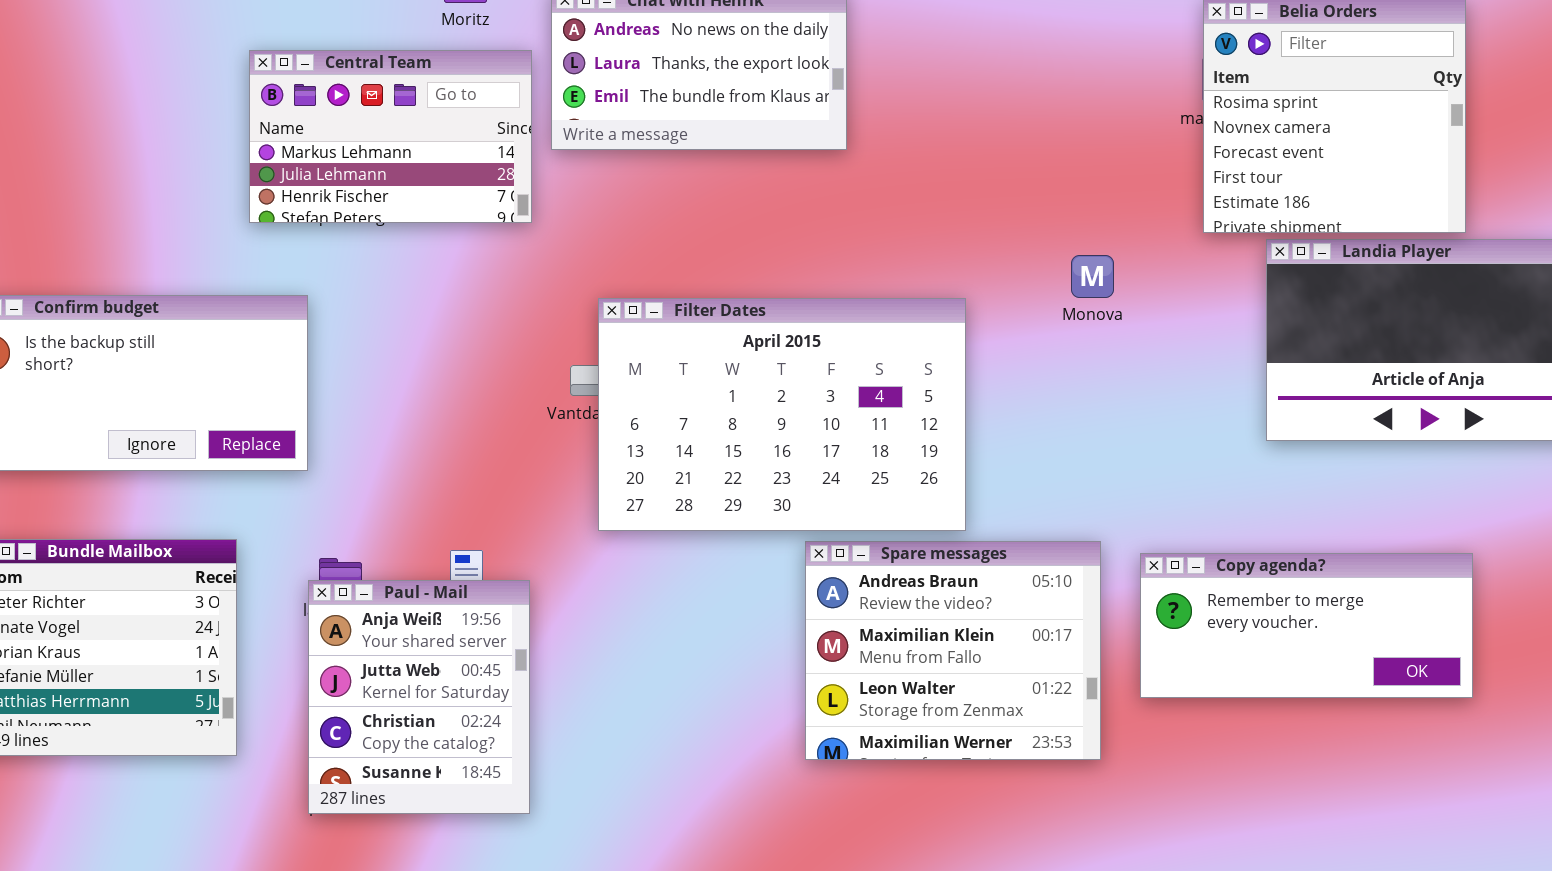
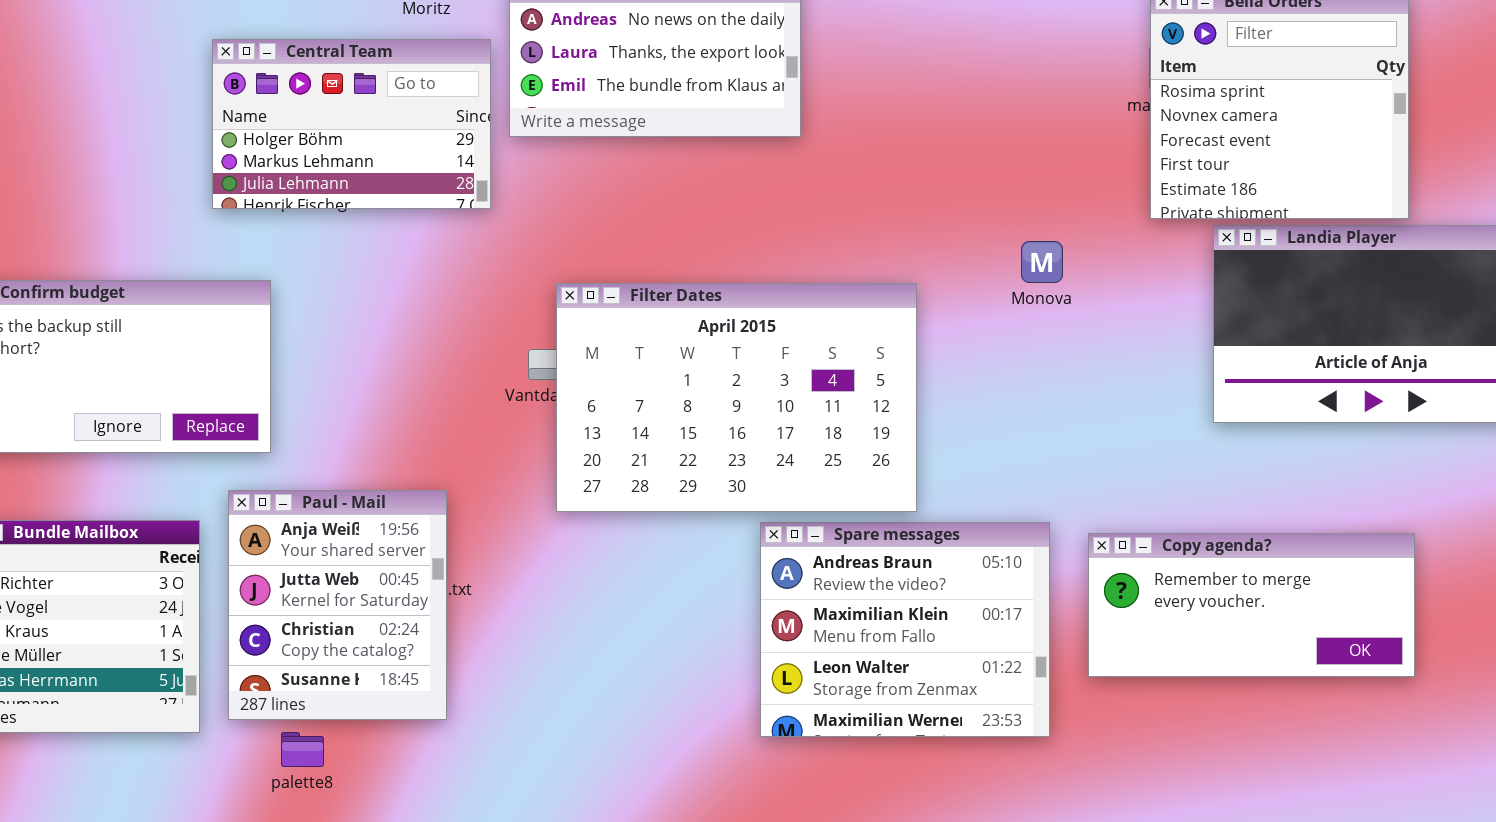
Central Team: [249,50,532,223] -> [212,39,491,209], scrolled up 1 row
Paul - Mail: [308,580,530,814] -> [228,490,447,720], moved

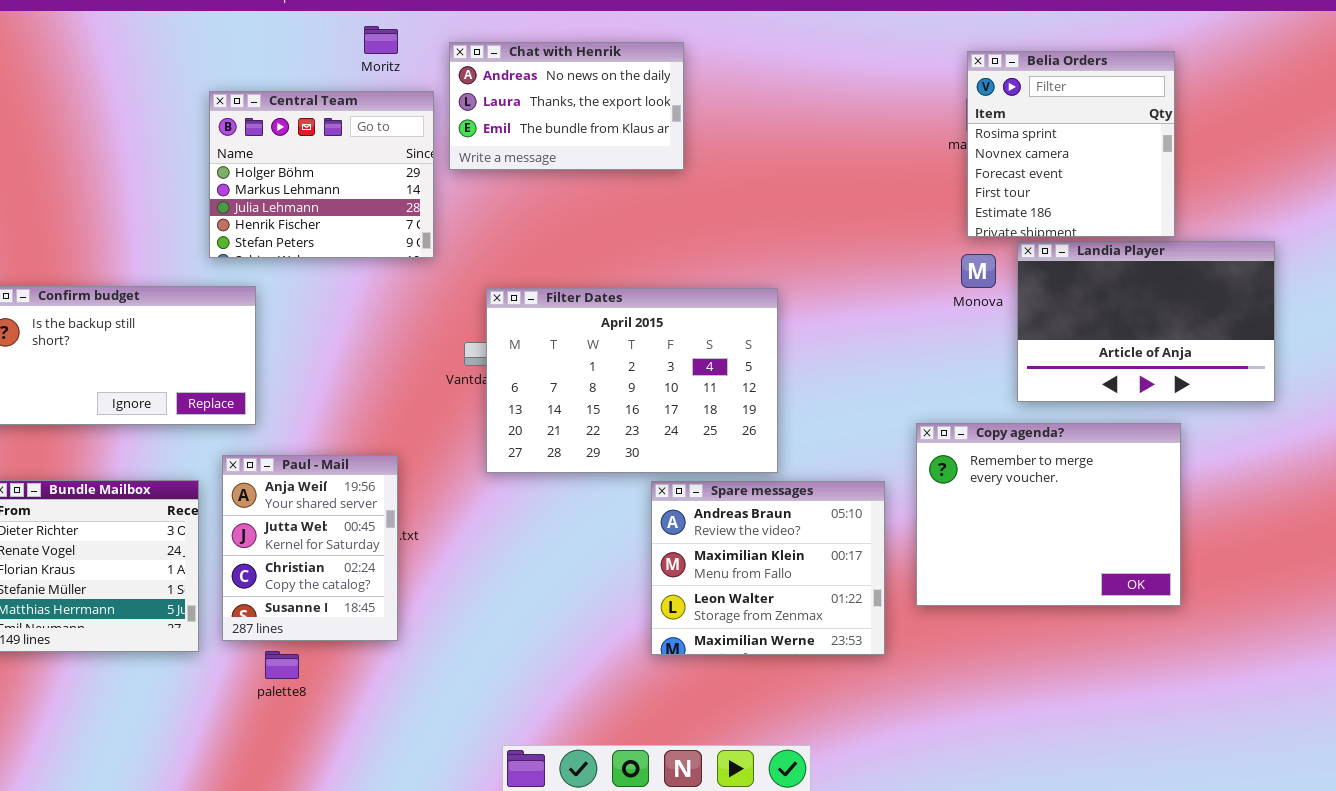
Central Team: [212,39,491,209] -> [209,91,434,258], resized
Monova: [1021,241,1063,283] -> [961,254,996,288], moved
Copy agenda?: [1088,533,1415,677] -> [916,423,1181,606], resized

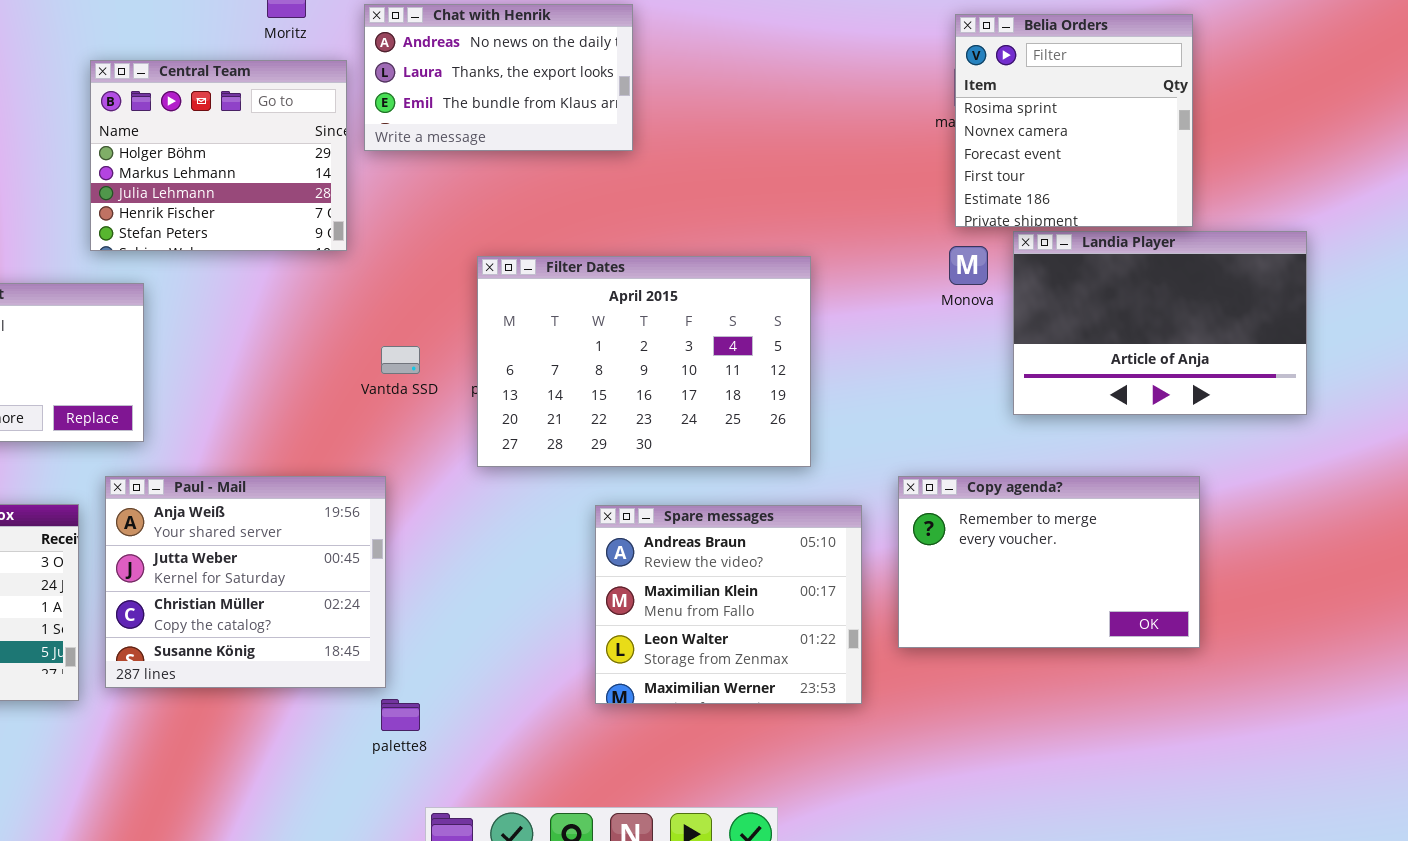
Filter Dates: [486,288,778,473] -> [477,256,811,467], moved
Copy agenda?: [916,423,1181,606] -> [898,476,1200,648], resized
Paul - Mail: [222,455,398,641] -> [105,476,386,688], resized
palette8: [265,651,299,679] -> [381,699,420,731], moved

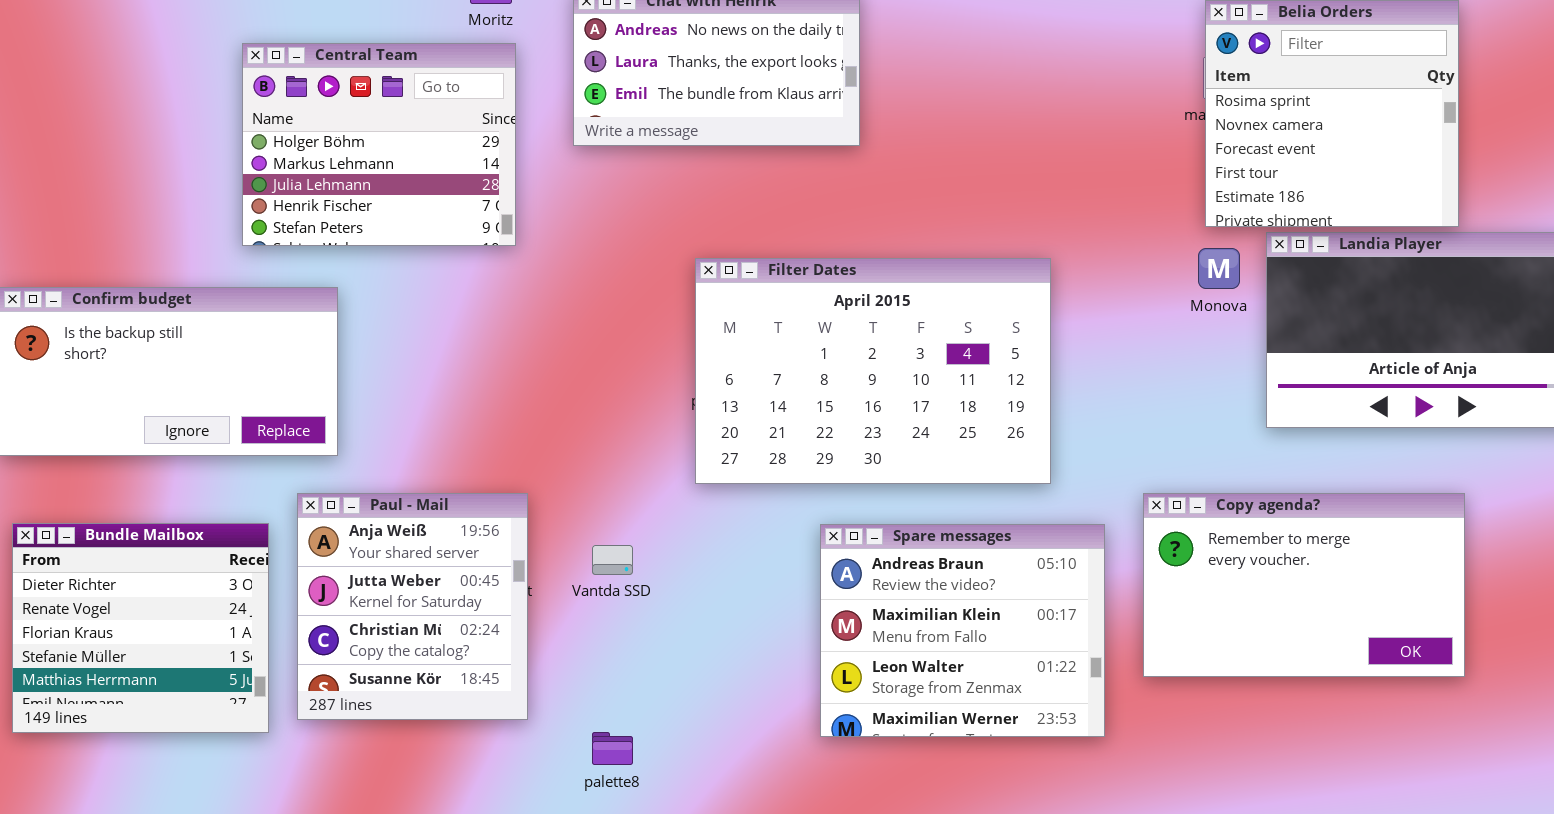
Central Team: [90,60,347,251] -> [242,43,516,246], moved
Vantda SSD: [381,346,420,374] -> [592,545,633,575], moved
Paul - Mail: [105,476,386,688] -> [297,493,528,720], resized

